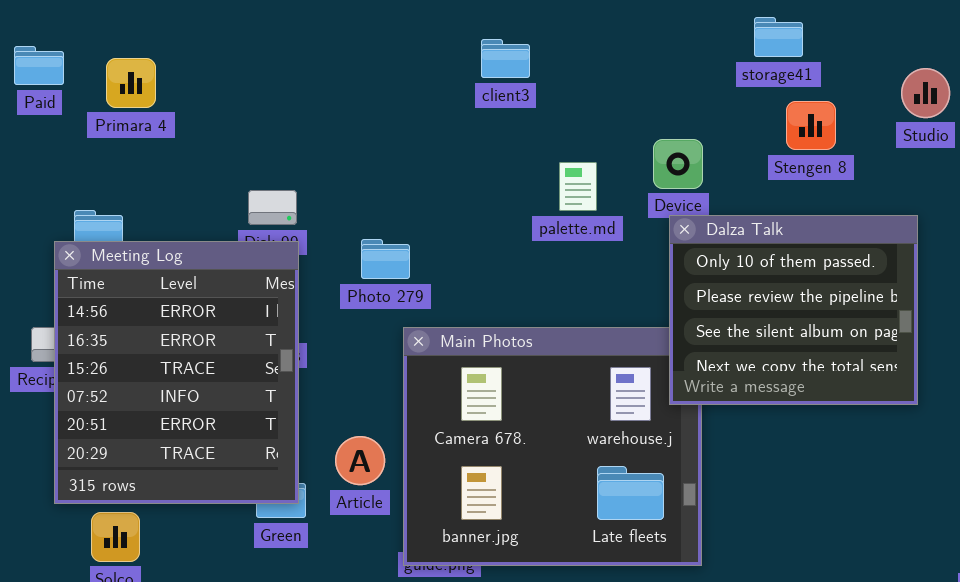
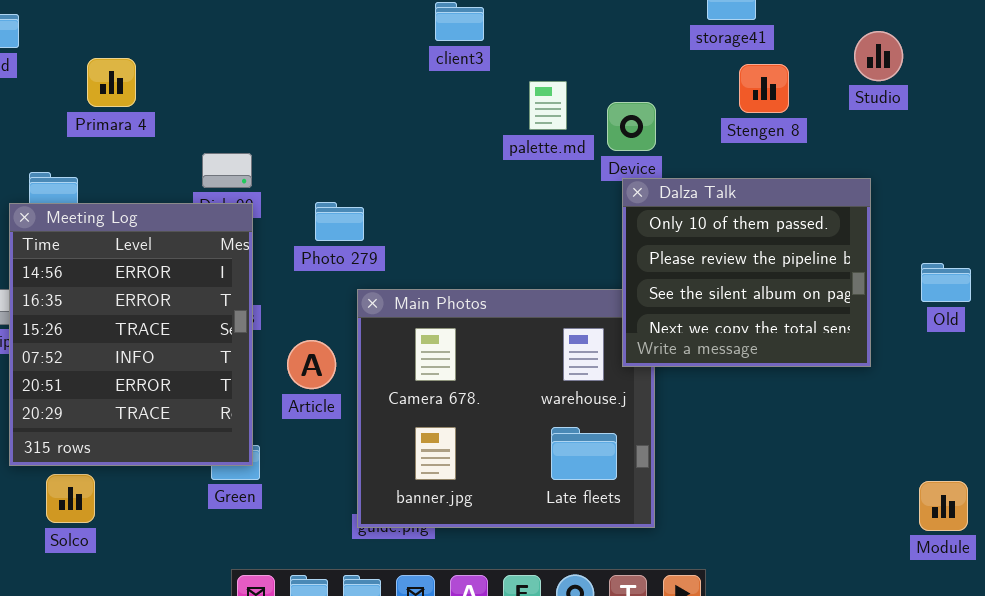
Primara 4: [106,58,156,108] -> [87,58,136,107], moved
palette.md: [559,162,597,211] -> [529,81,567,130], moved
Article: [335,436,385,485] -> [287,340,336,389], moved

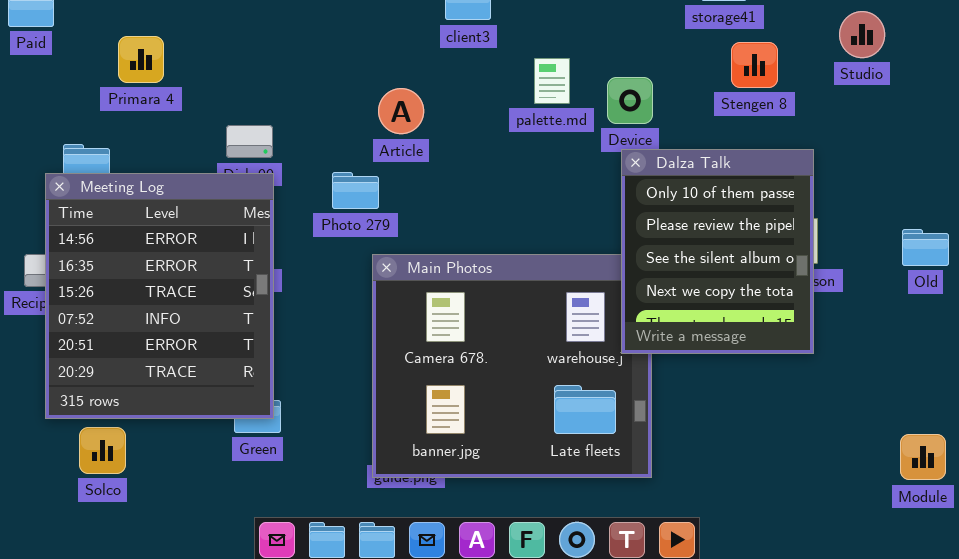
Dalza Talk: [622,178,871,367] -> [621,149,814,354], resized
Article: [287,340,336,389] -> [378,88,424,134], moved

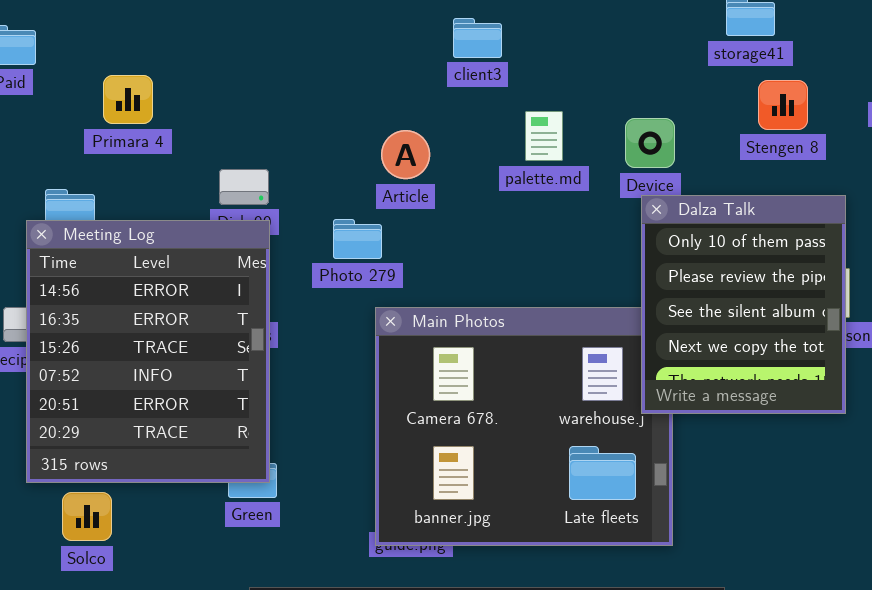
palette.md: [534,58,570,104] -> [525,111,563,161], moved

